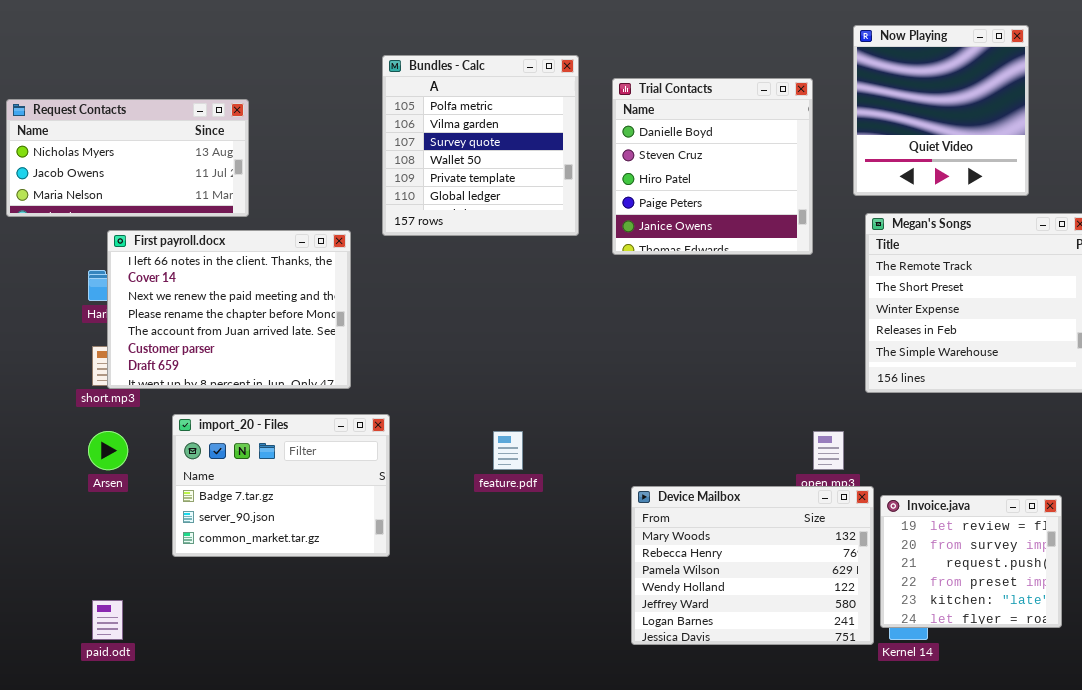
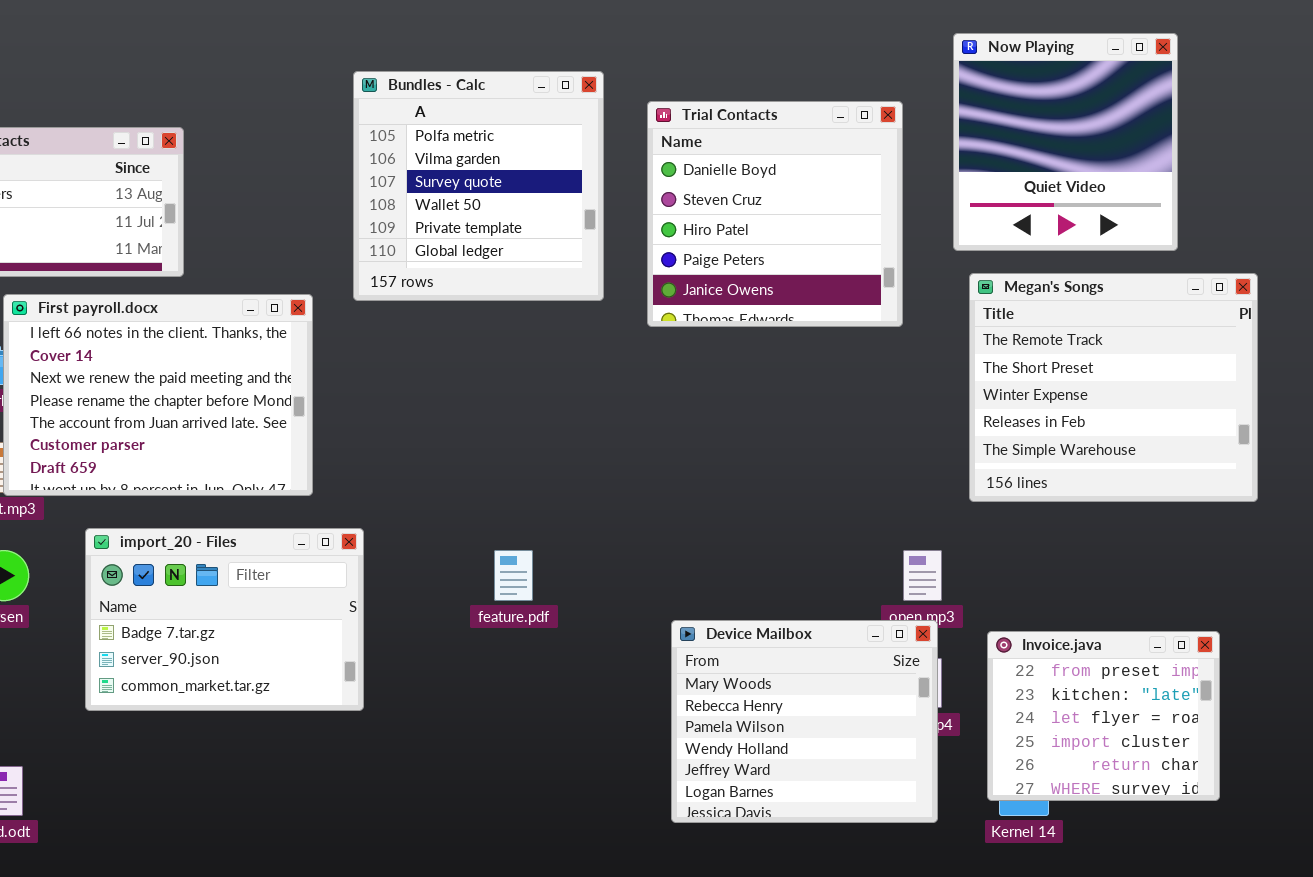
Device Mailbox: [631,486,874,645] -> [671,620,938,823], resized
Invoice.java: [880,495,1062,628] -> [987,631,1220,801], scrolled down 3 rows

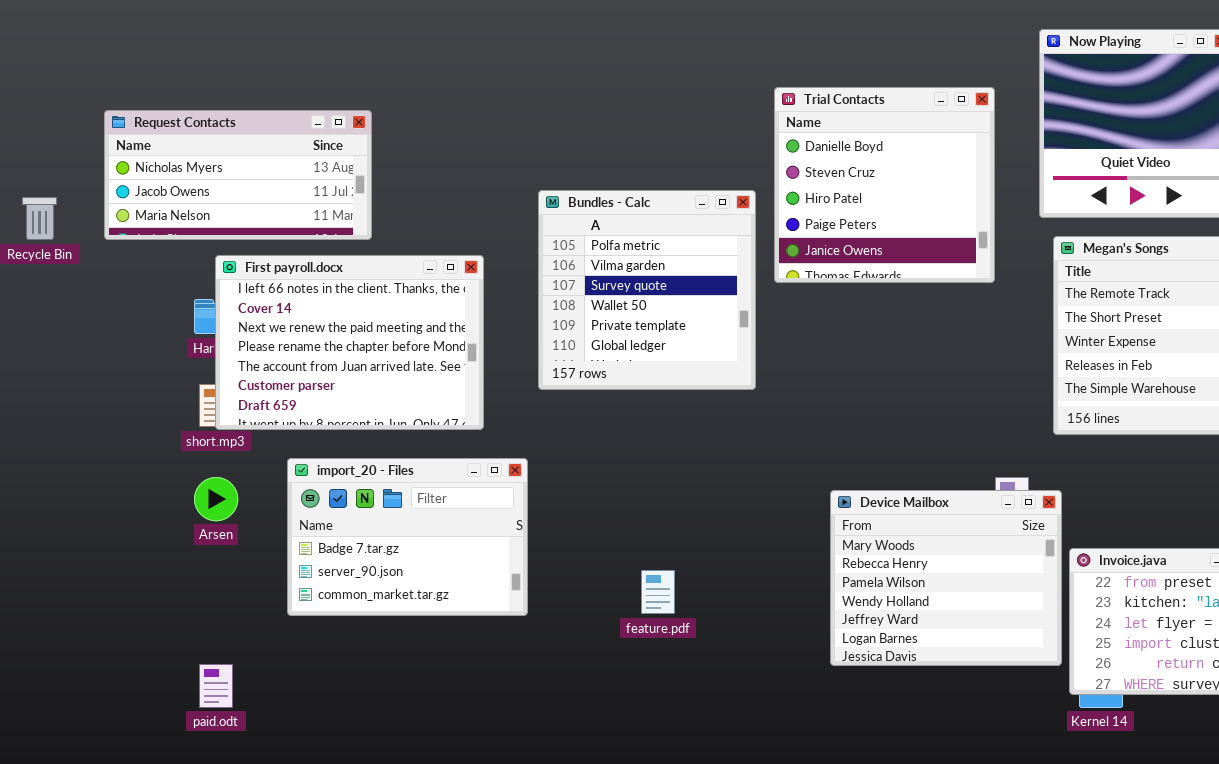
Bundles - Calc: [353,71,604,301] -> [538,190,756,390], moved
feature.pdf: [494,550,533,601] -> [641,570,675,614], moved
Device Mailbox: [671,620,938,823] -> [830,490,1062,666], moved

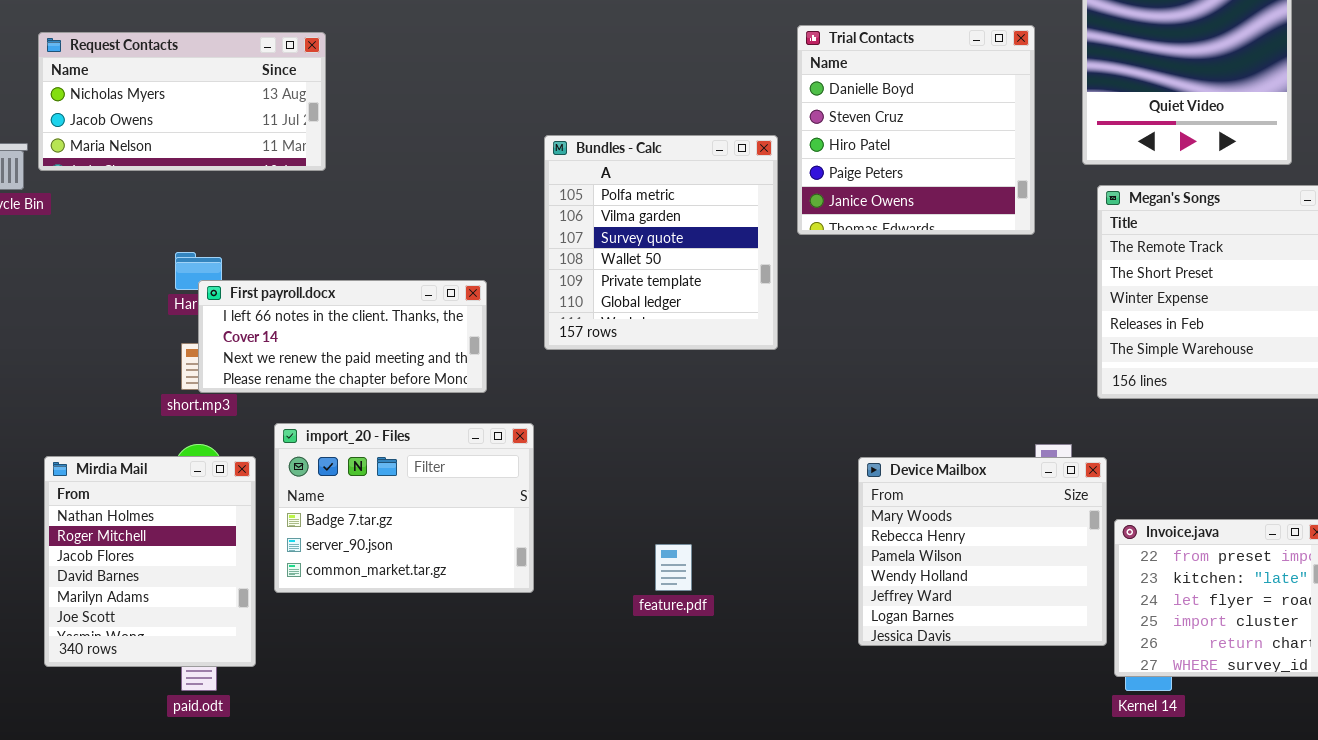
Request Contacts: [104,110,372,240] -> [38,32,326,171], moved
First payroll.docx: [215,255,484,430] -> [198,280,487,393], resized
Mirdia Mail: none -> [44,456,256,667], opened

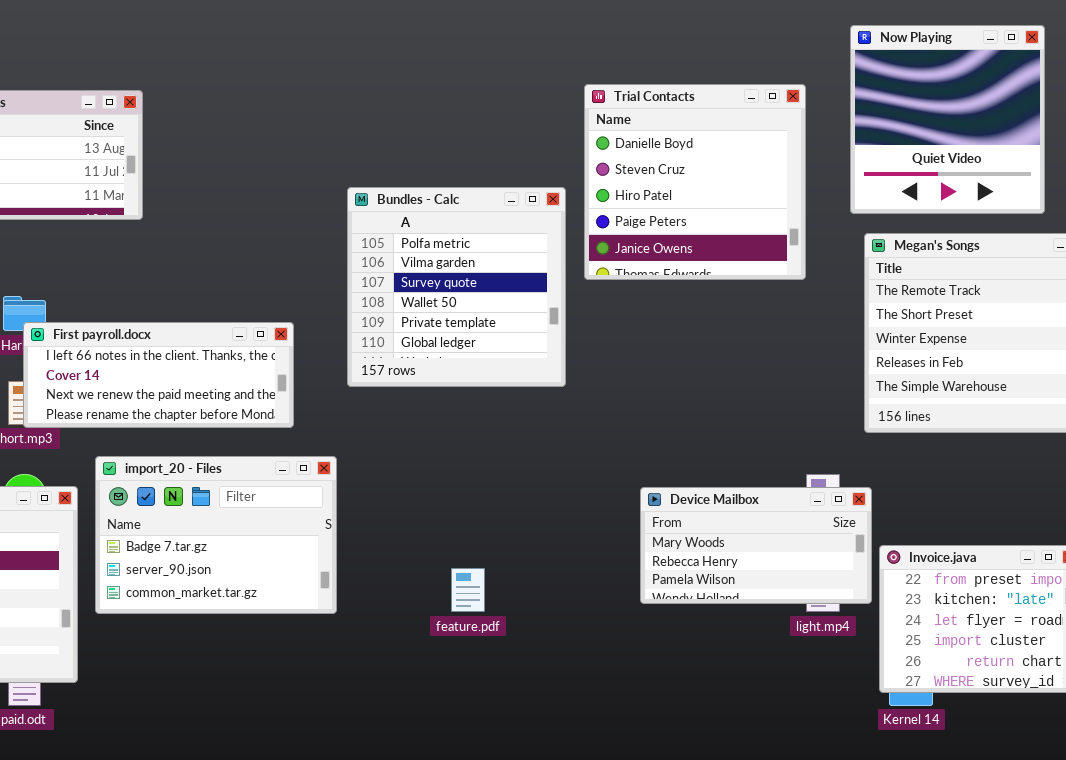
Device Mailbox: [858,457,1107,646] -> [640,487,872,604], resized

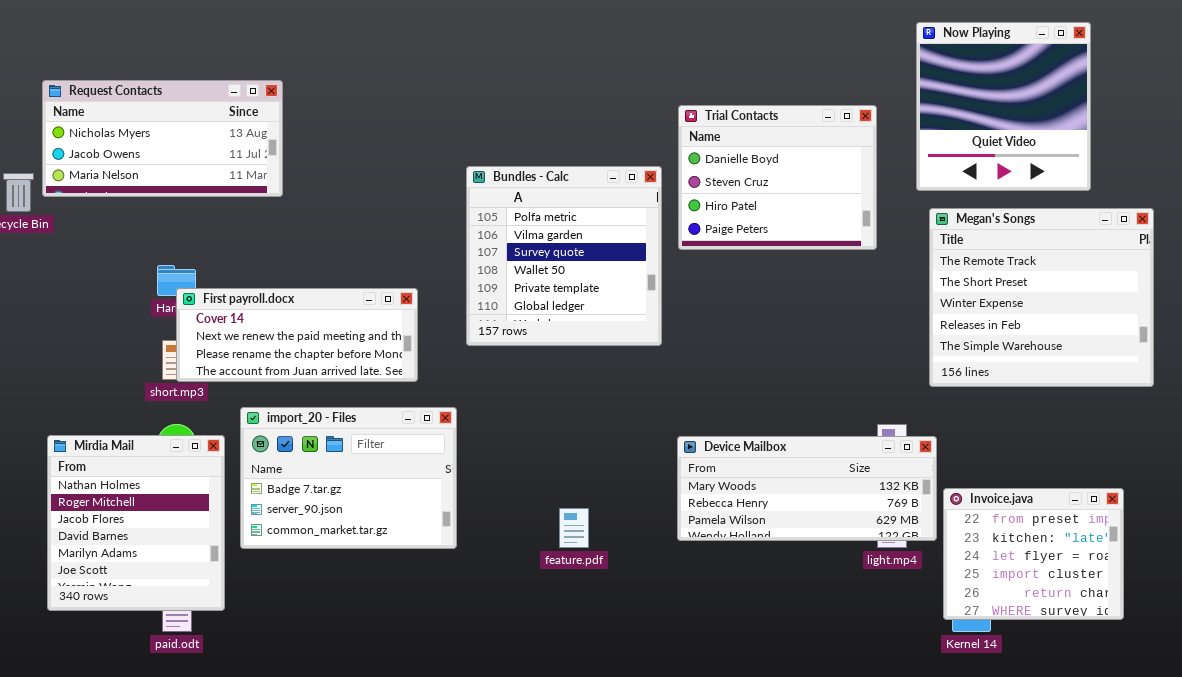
Trial Contacts: [584,84,806,280] -> [678,105,877,250], resized
First payroll.docx: [23,322,294,428] -> [176,288,418,382], scrolled down 1 row
Device Mailbox: [640,487,872,604] -> [677,436,937,541], resized

